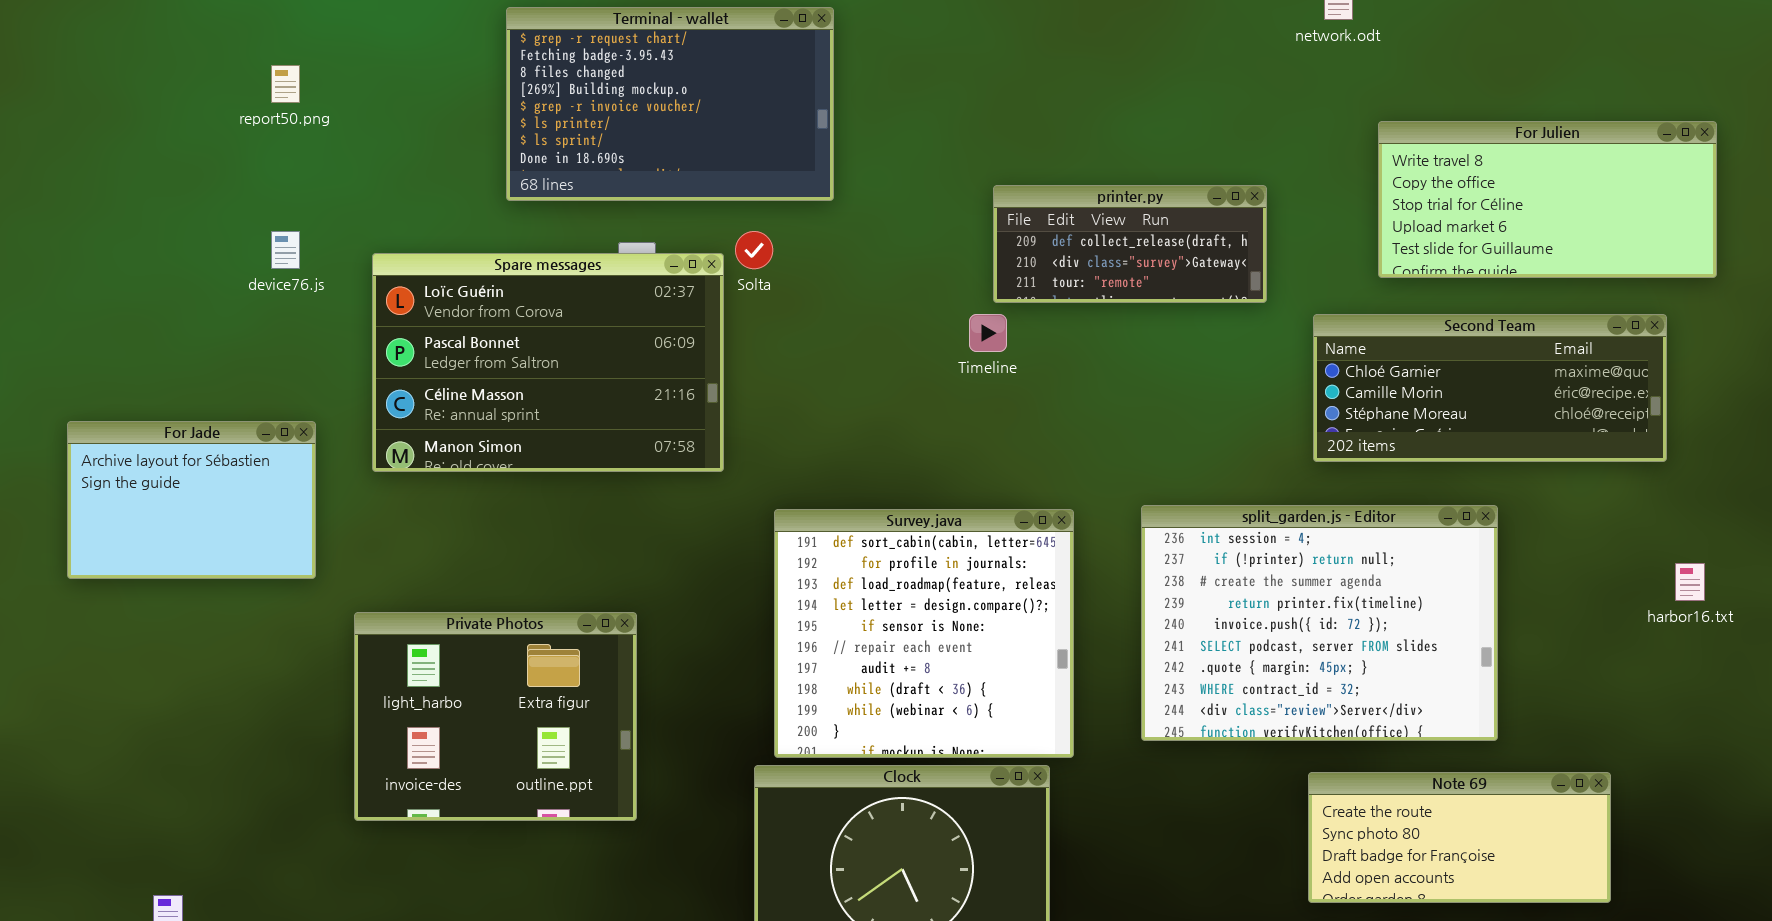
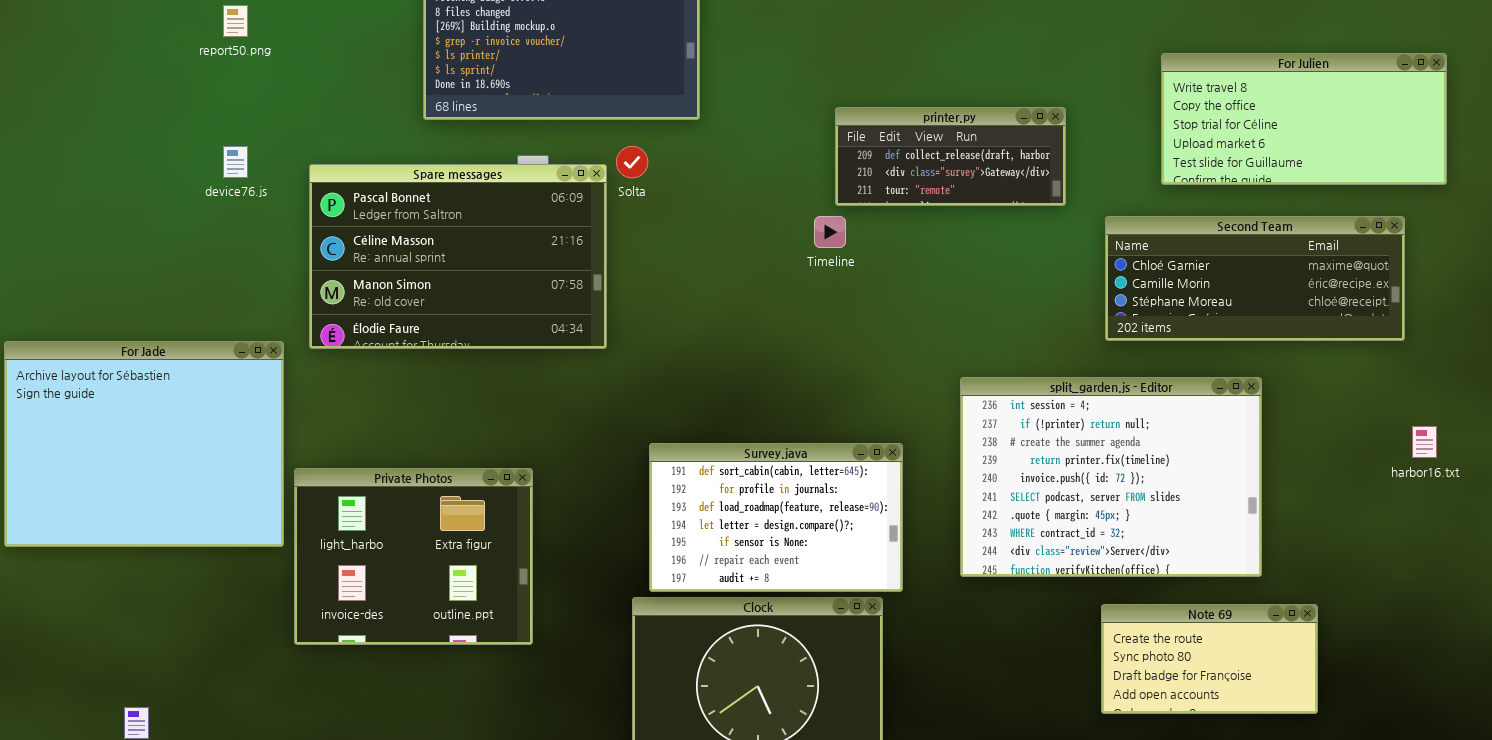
Spare messages: [372,253,724,472] -> [309,164,607,349], scrolled down 1 row
For Jade: [67,421,316,579] -> [4,341,284,547], moved, resized
Survey.java: [774,509,1074,758] -> [649,443,903,592], resized
Note 69: [1308,772,1611,903] -> [1101,604,1318,714], resized

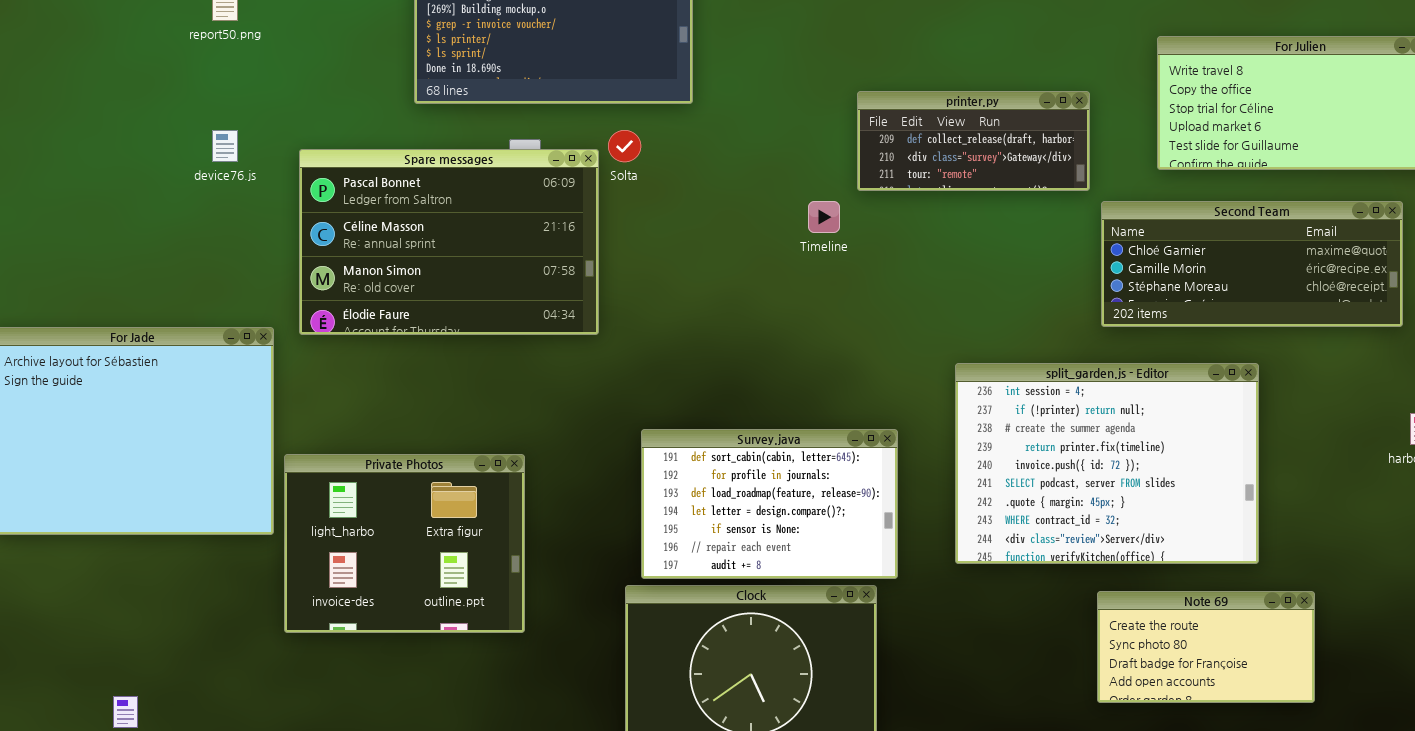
printer.py: [835,107,1066,206] -> [857,91,1090,191], moved

